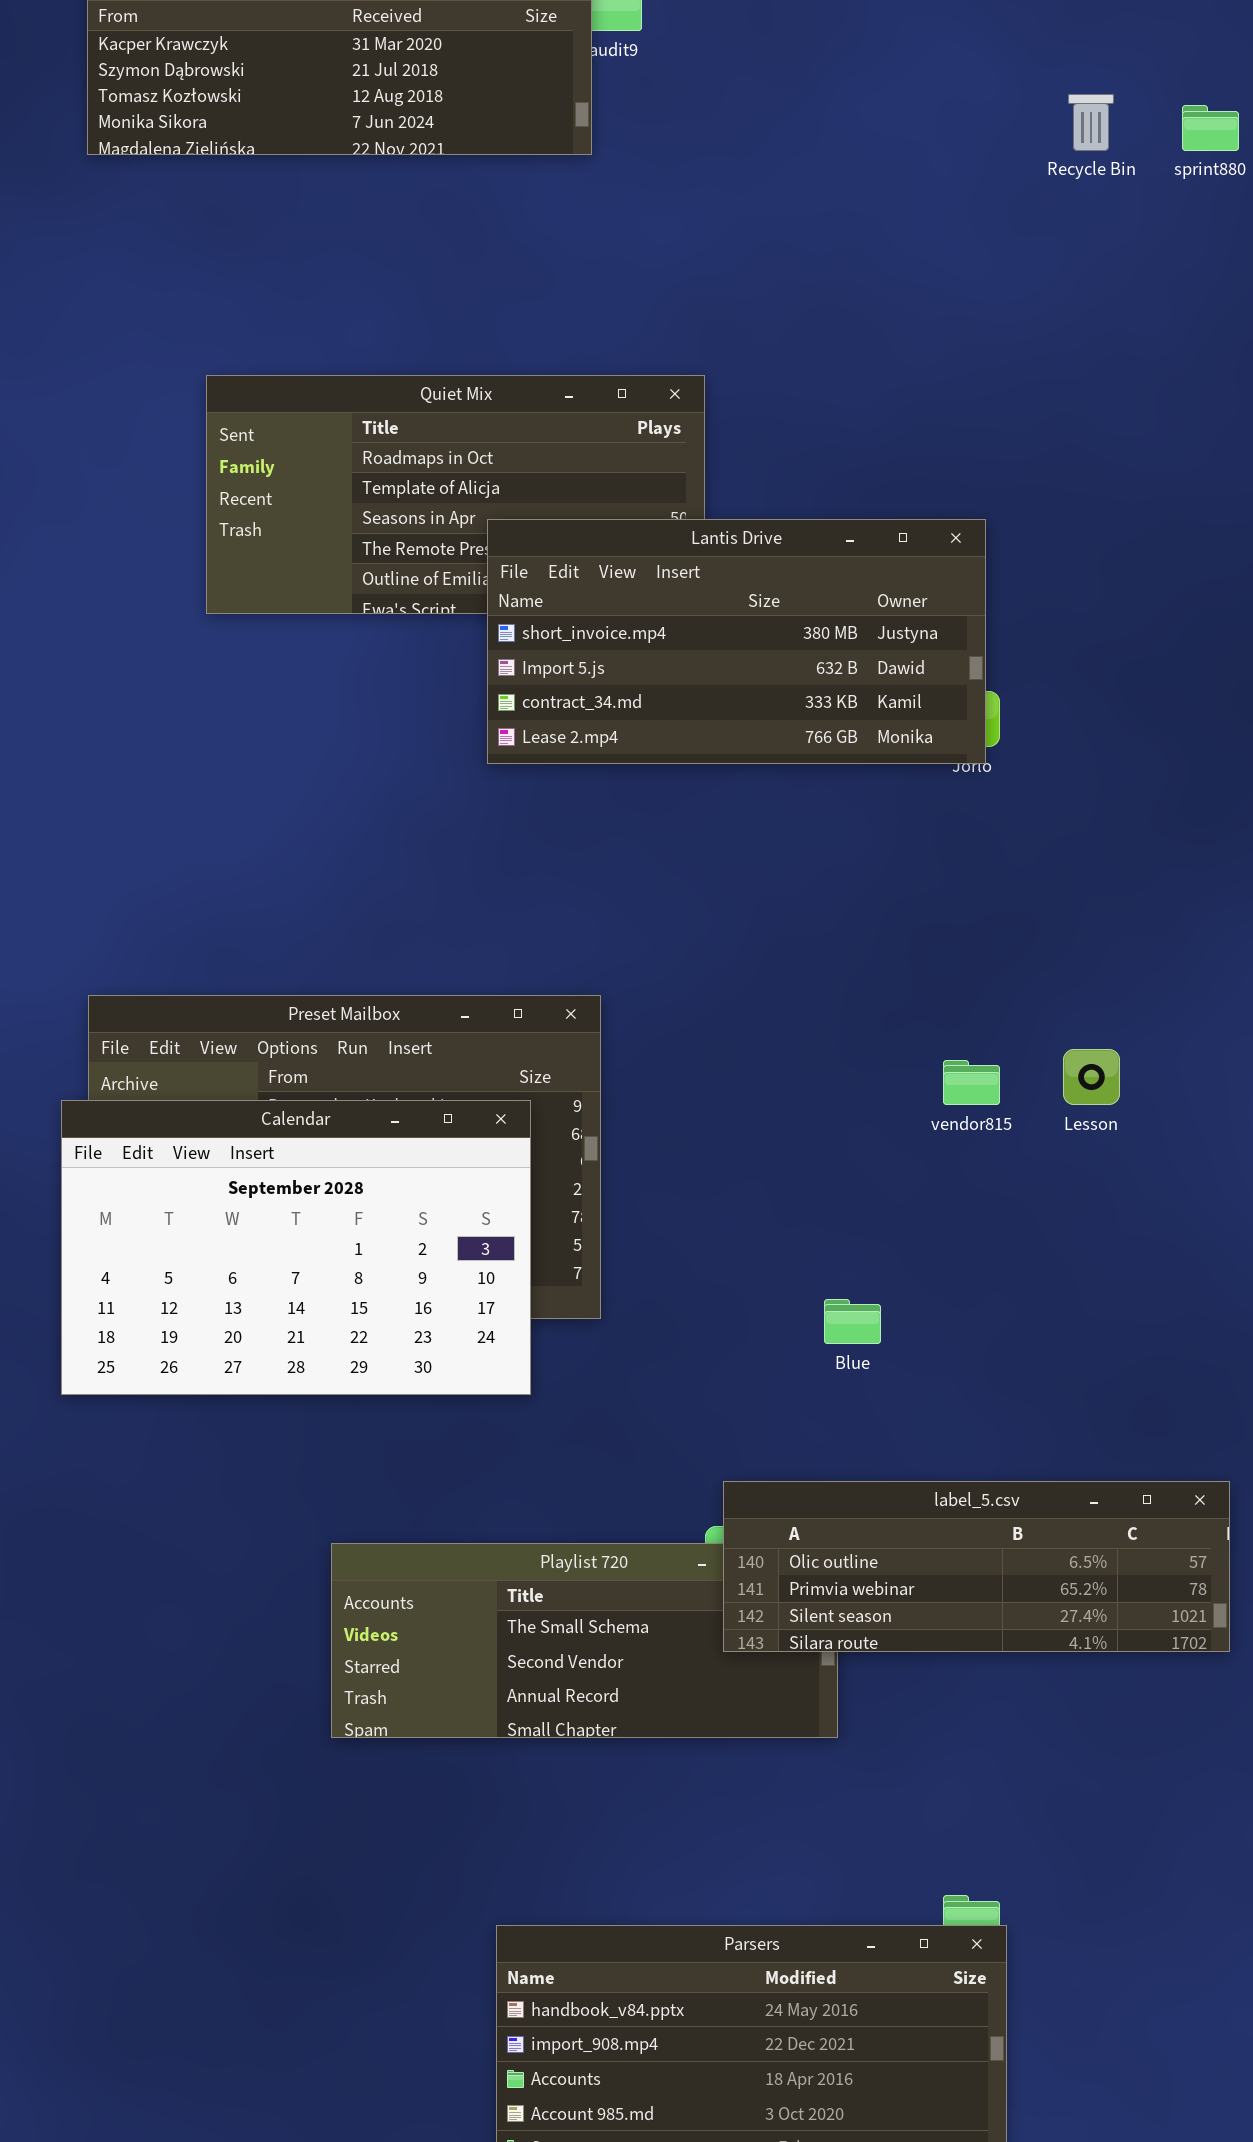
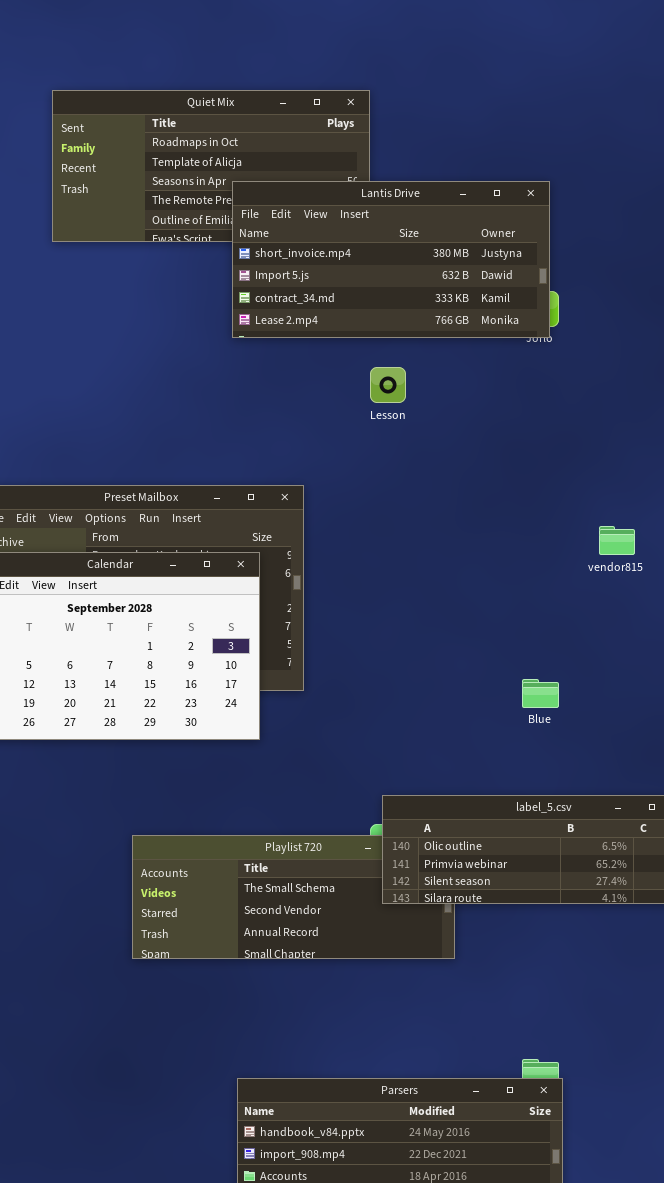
Lesson: [1063,1049,1120,1105] -> [370,367,406,403], moved
vendor815: [943,1060,1000,1105] -> [599,526,635,555], moved
Blue: [824,1299,881,1344] -> [522,679,559,708], moved

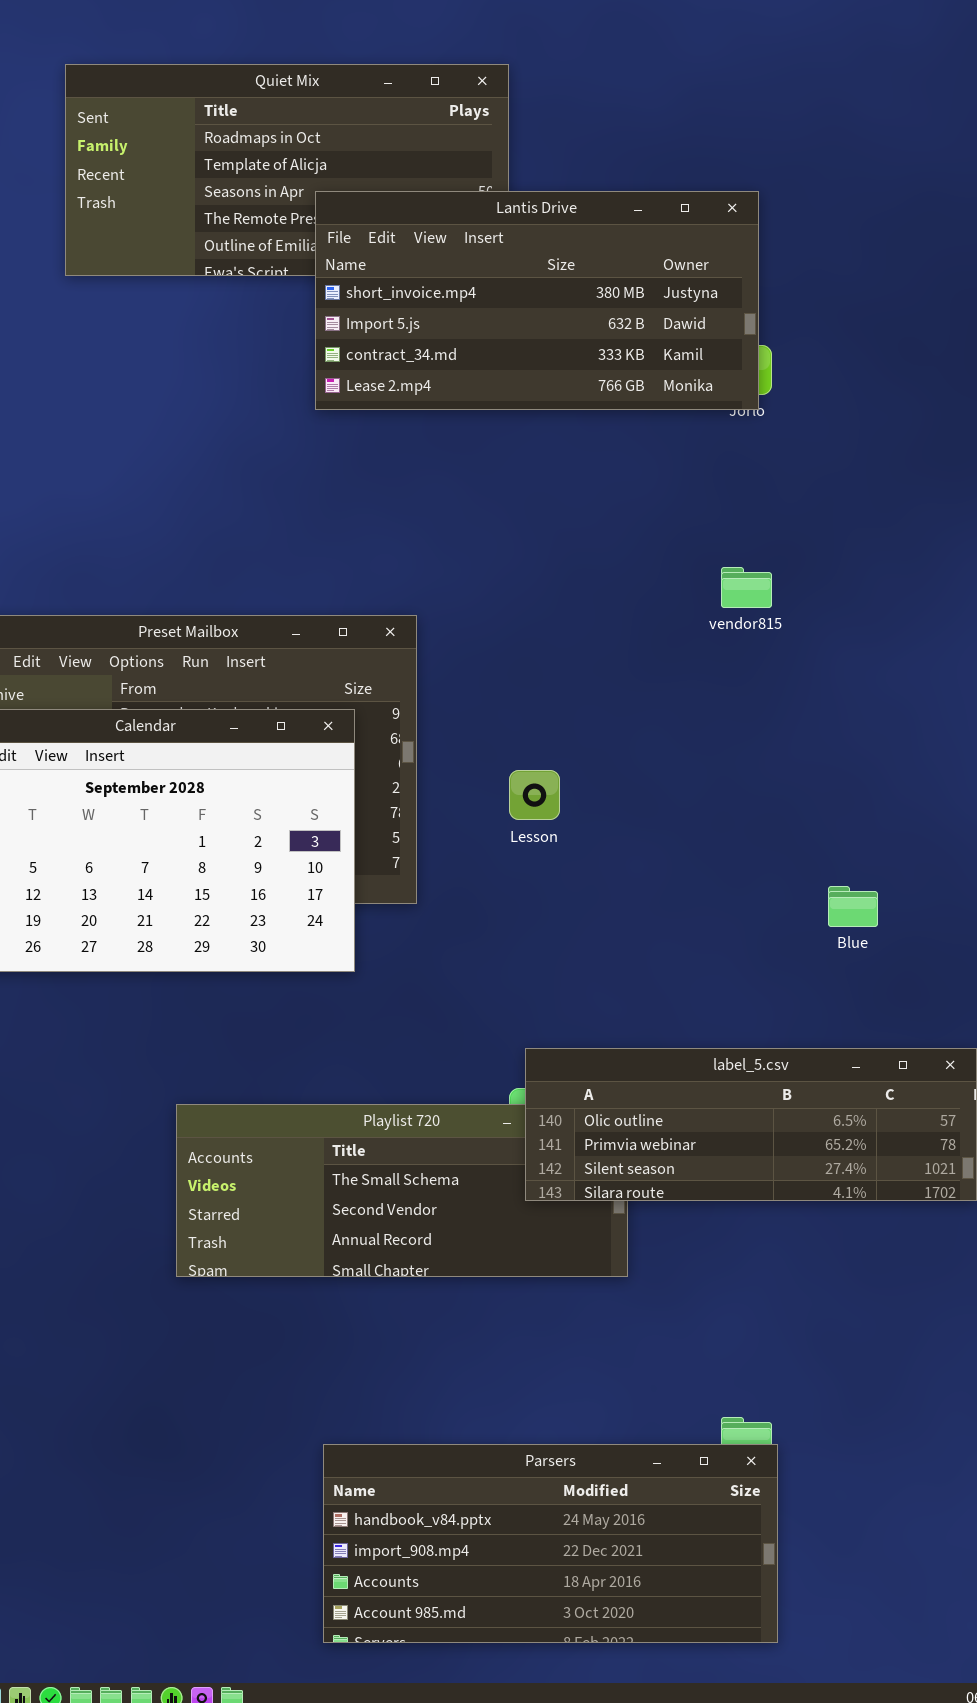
Lesson: [370,367,406,403] -> [509,770,560,820], moved
vendor815: [599,526,635,555] -> [721,567,772,608], moved
Blue: [522,679,559,708] -> [828,886,878,927], moved

